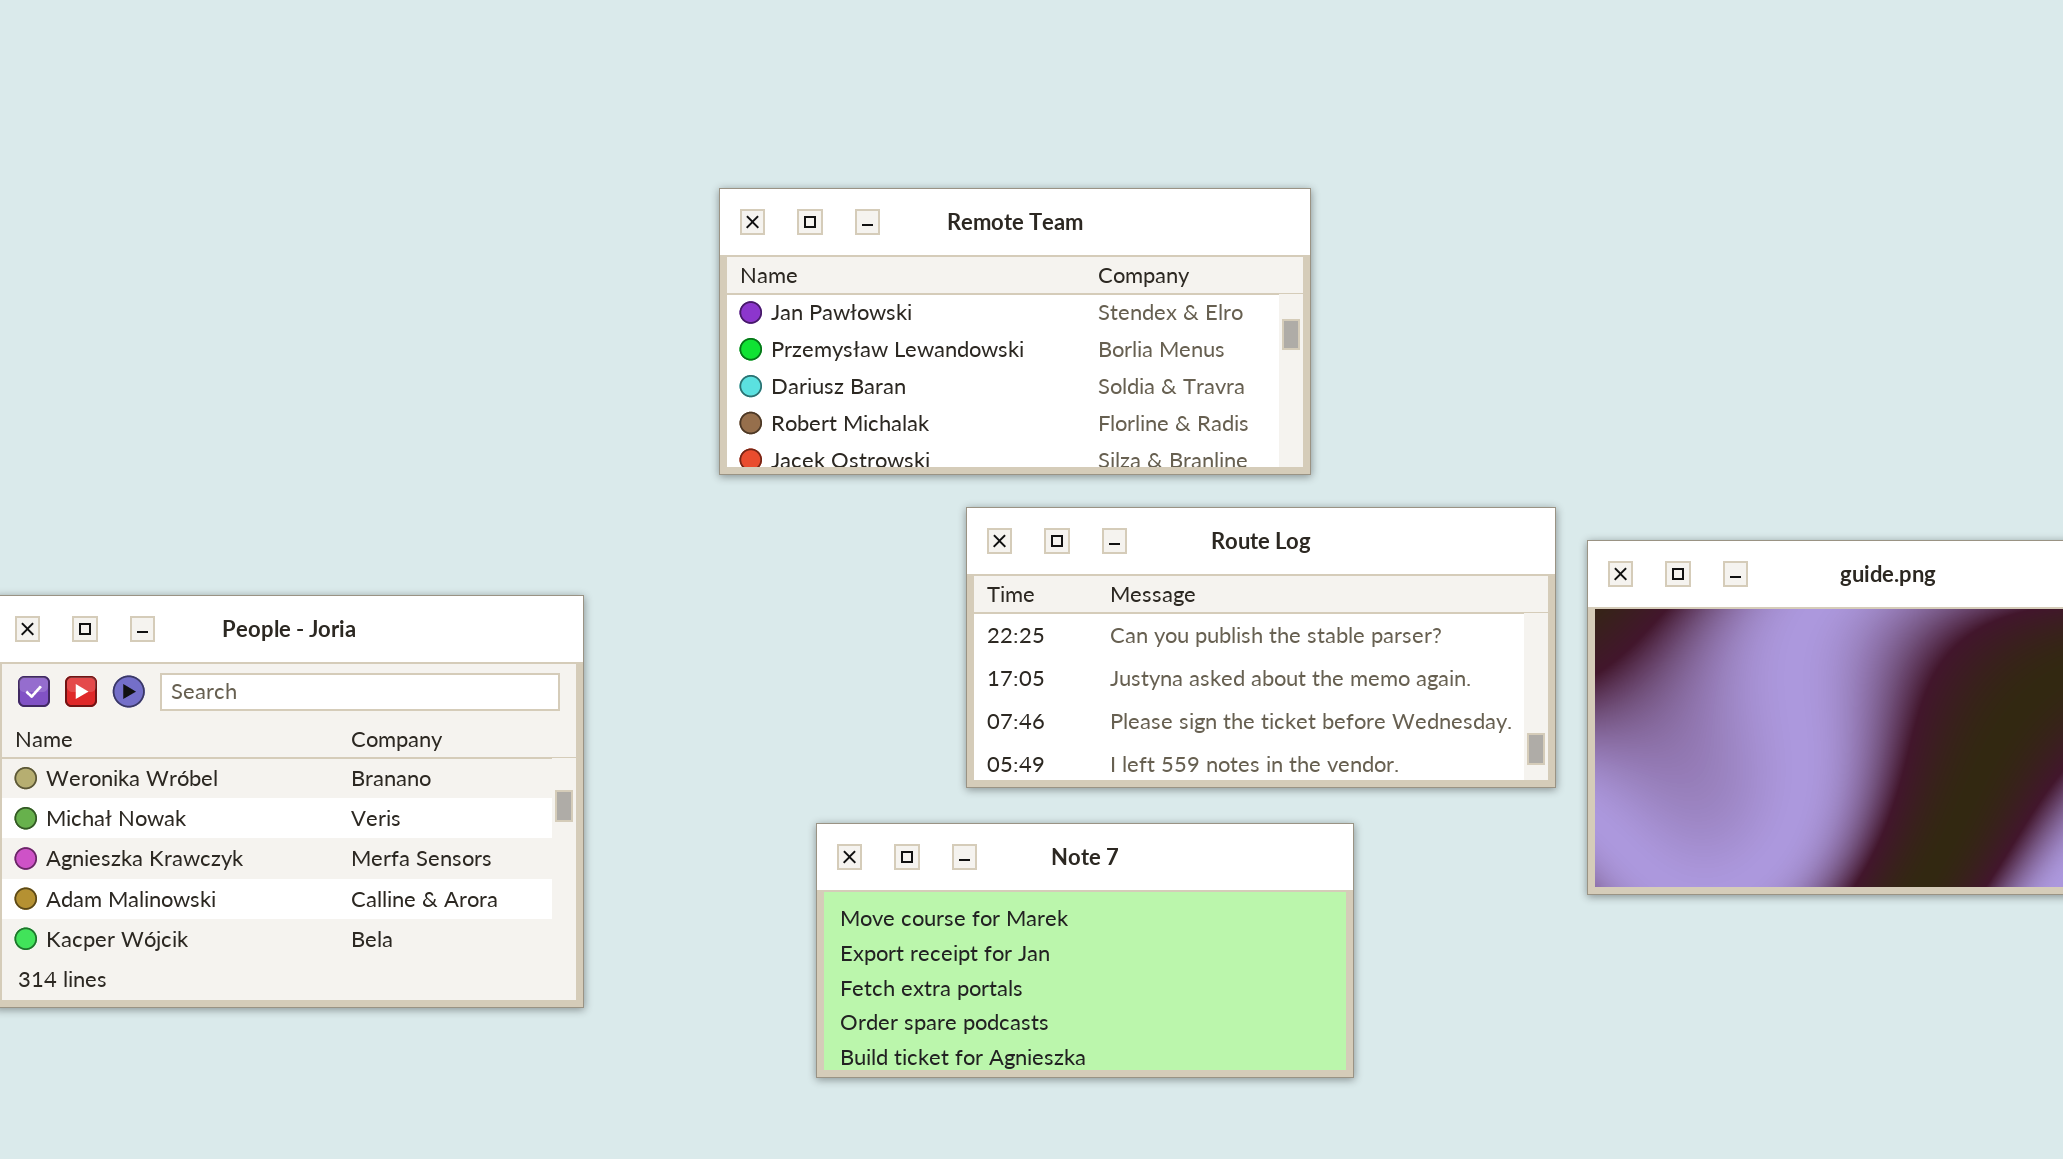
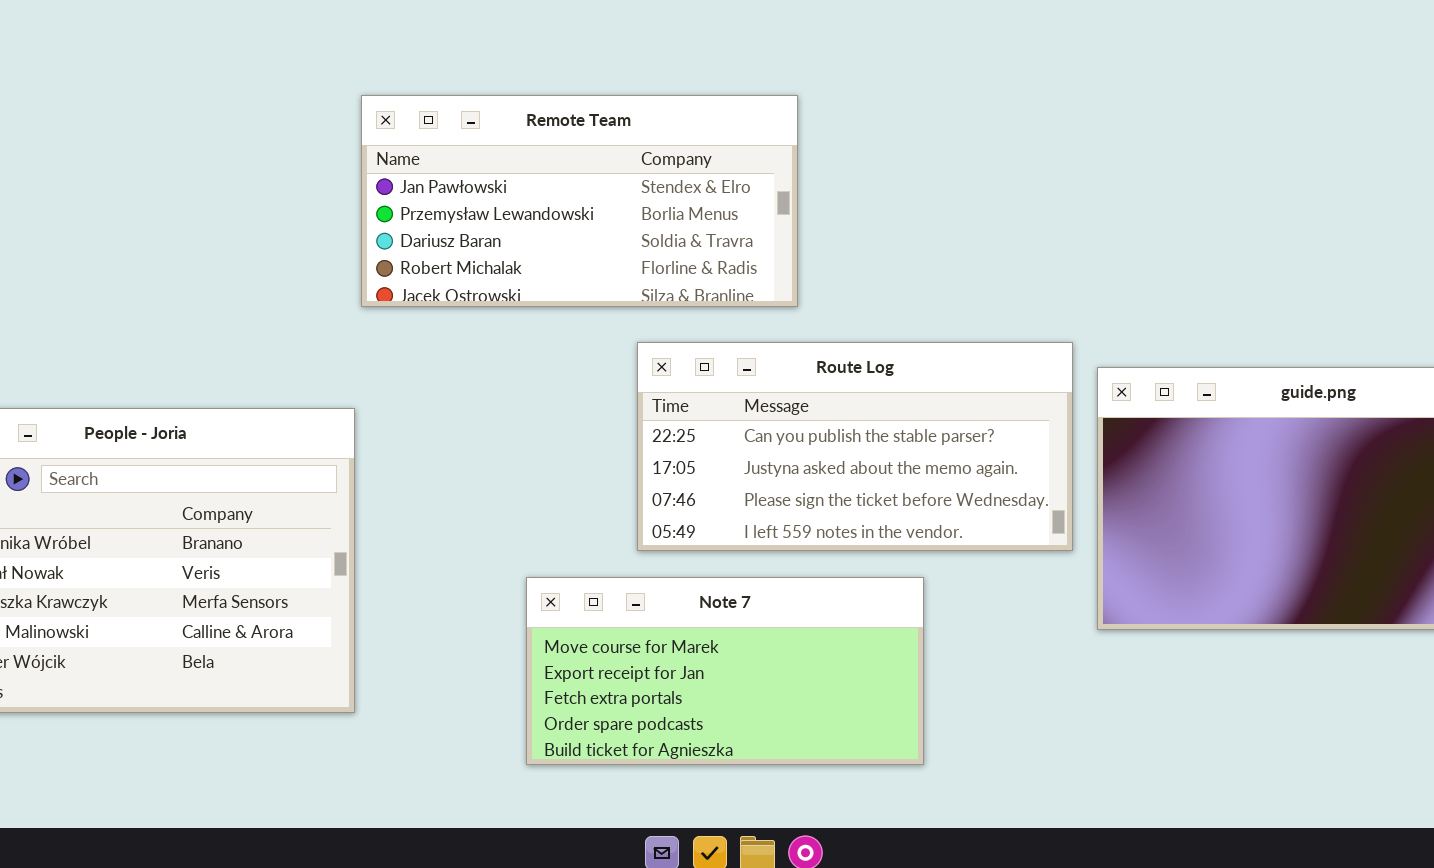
Remote Team: [719,188,1311,475] -> [361,95,798,307], moved

